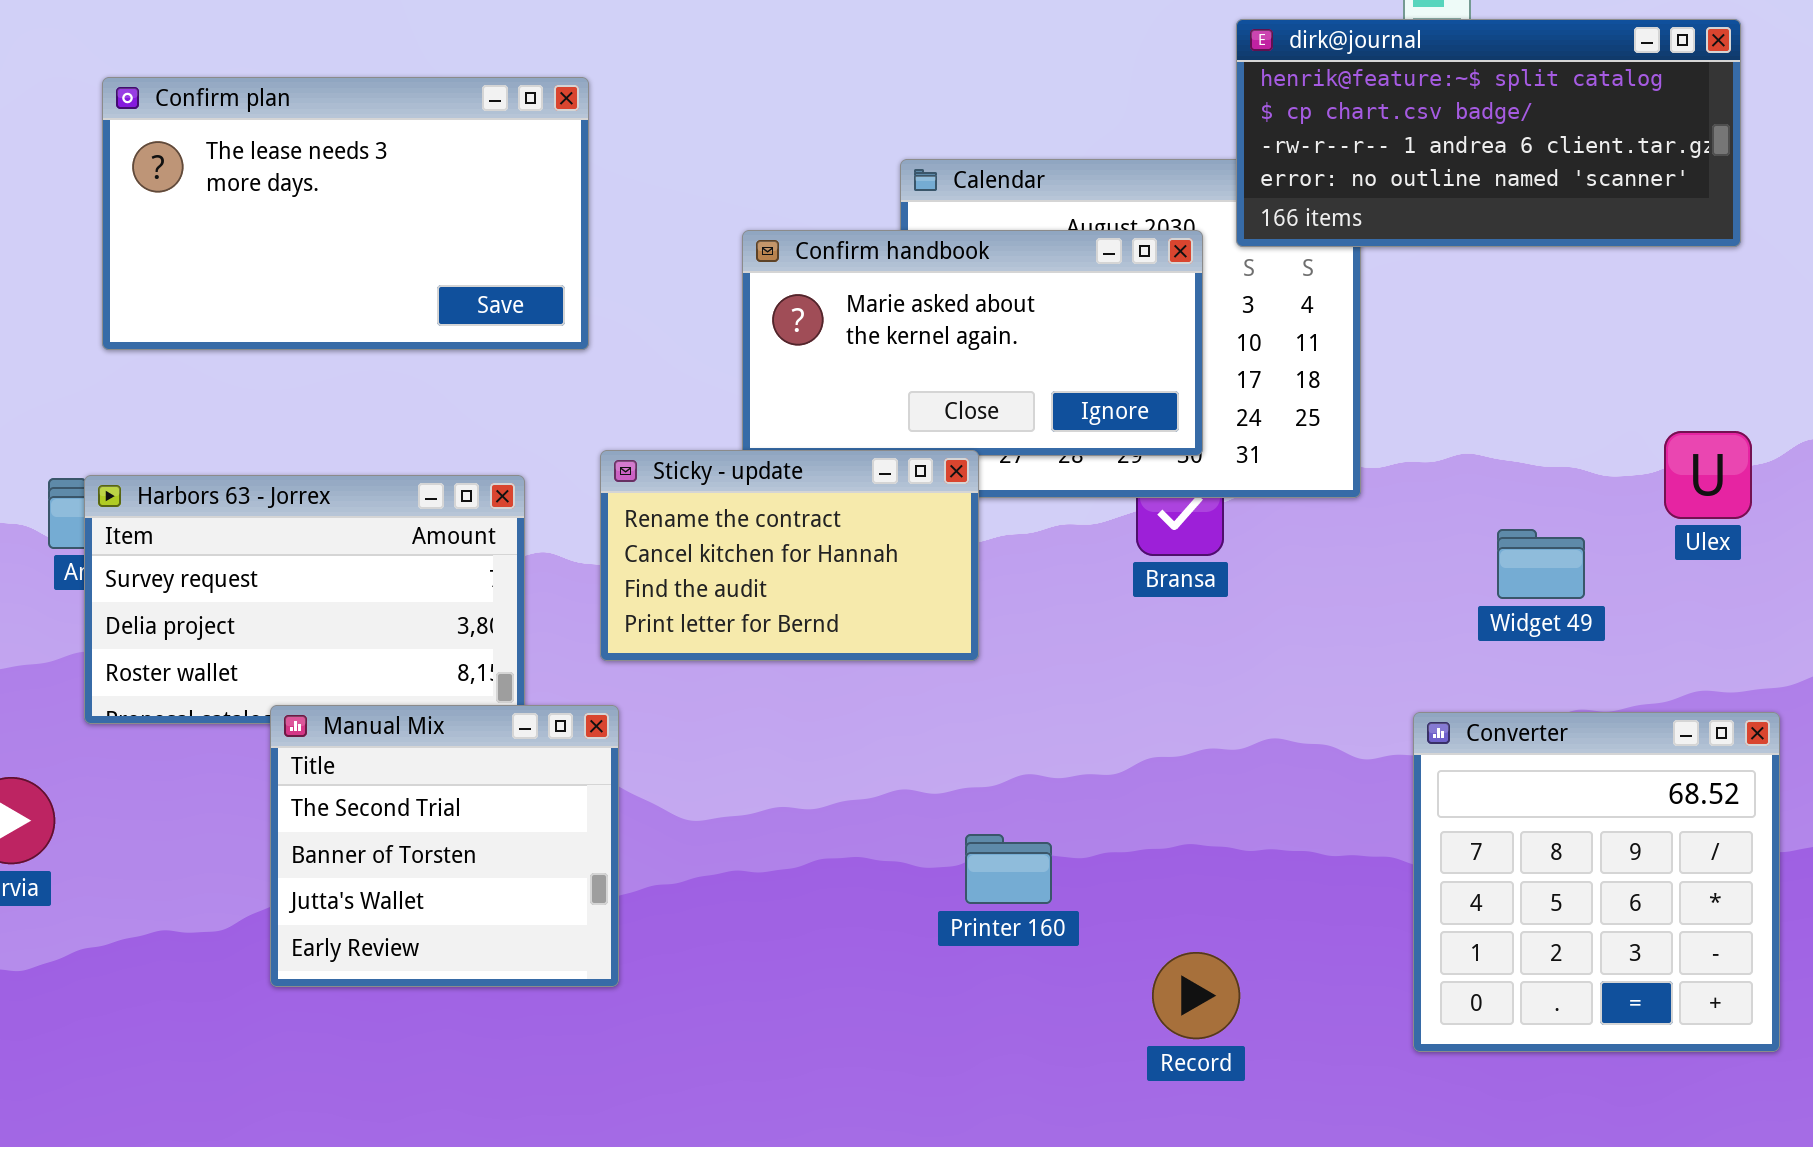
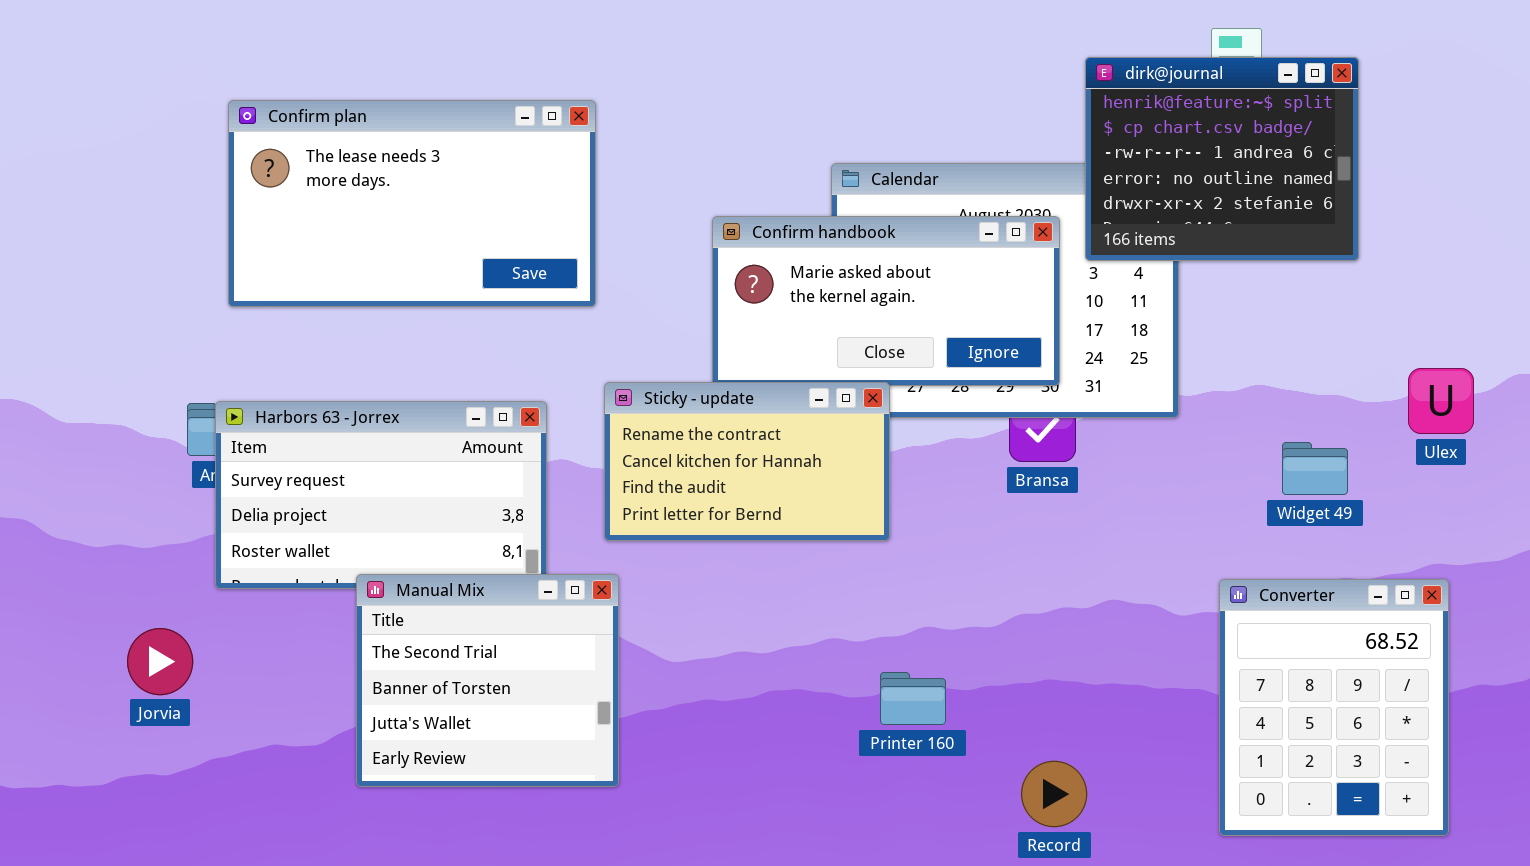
dirk@journal: [1236,19,1741,247] -> [1085,57,1359,261], resized
Converter: [1413,712,1780,1052] -> [1219,579,1449,836], resized

